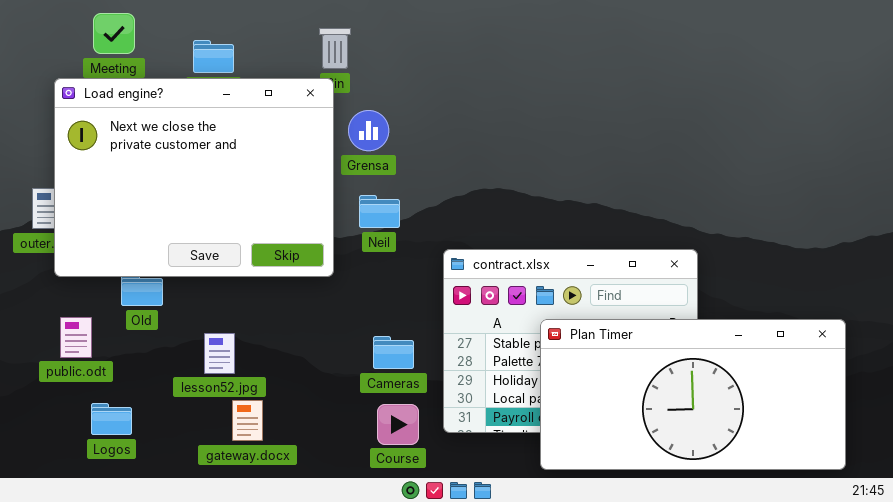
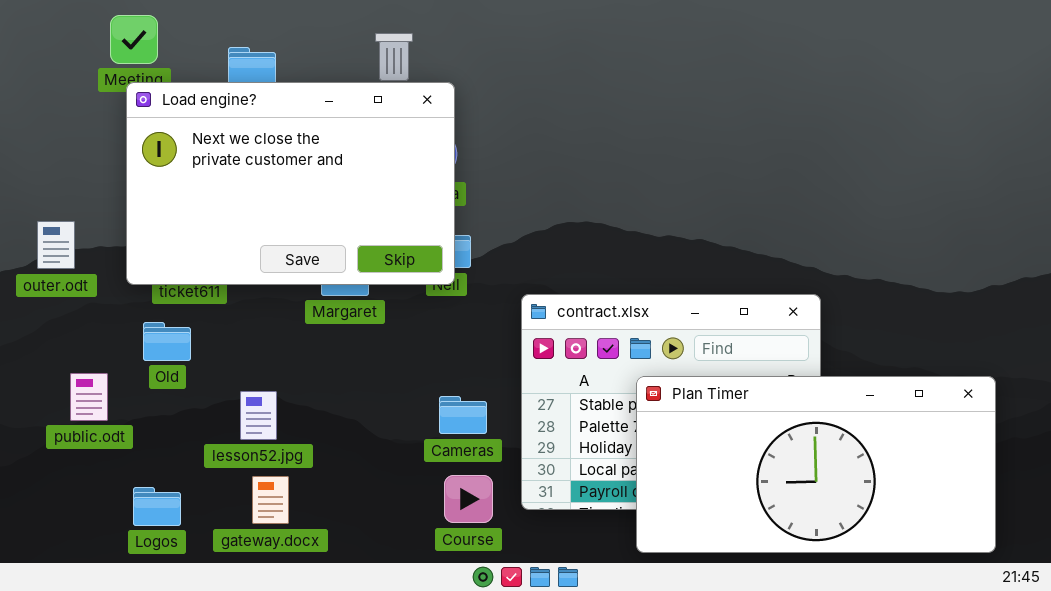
Load engine?: [54,78,334,277] -> [126,82,455,285], moved, resized
gateway.docx: [232,400,263,441] -> [252,476,289,524], moved
Logos: [91,403,132,435] -> [133,487,181,526], moved

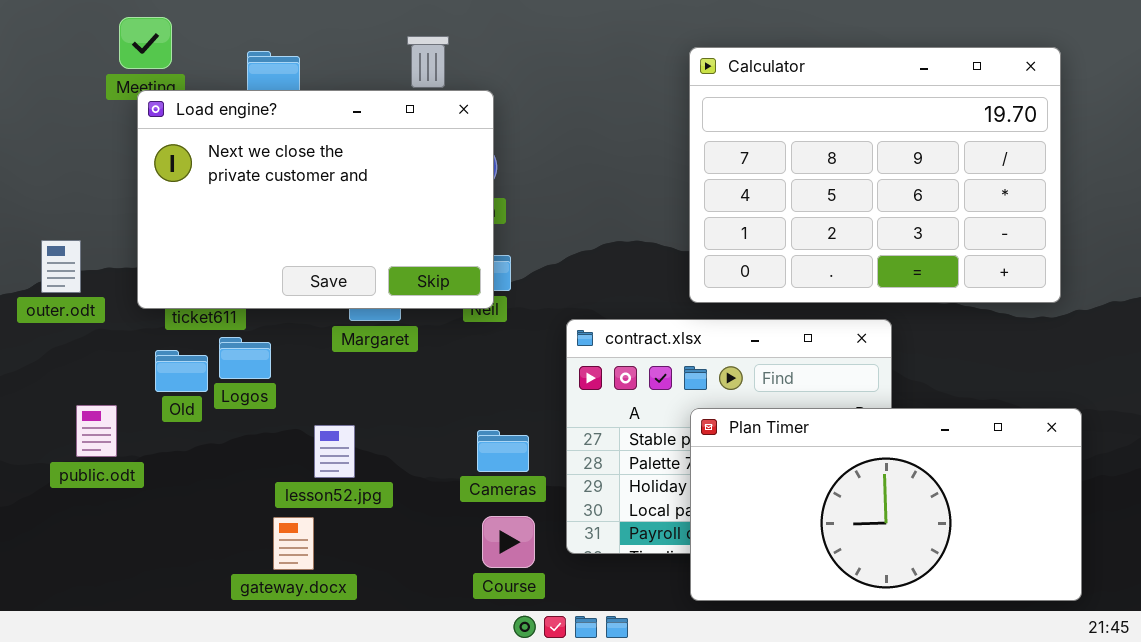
Calculator: none -> [689,47,1061,303], opened
lesson52.jpg: [240,391,277,440] -> [314,425,355,478], moved
Logos: [133,487,181,526] -> [219,337,271,379], moved

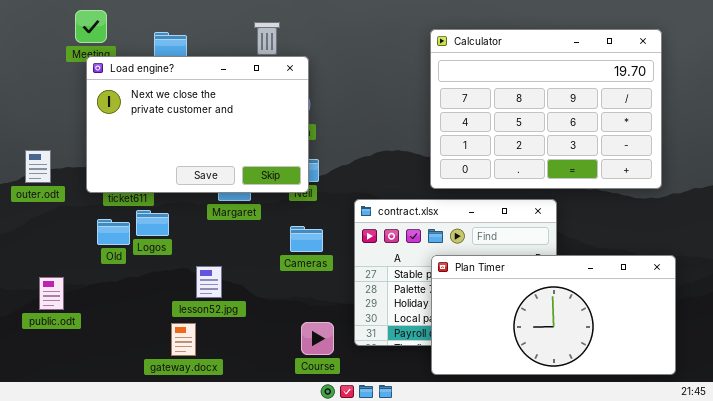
public.odt: [76,405,117,457] -> [39,277,64,310], moved
Cameras: [477,430,529,472] -> [290,226,323,252], moved

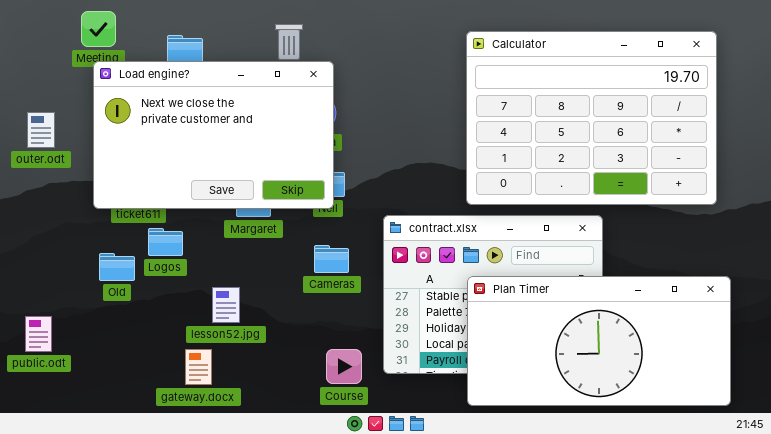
outer.odt: [25,150,51,183] -> [27,112,55,148], moved
Old: [97,219,130,245] -> [99,253,135,281], moved
public.odt: [39,277,64,310] -> [25,316,52,352], moved

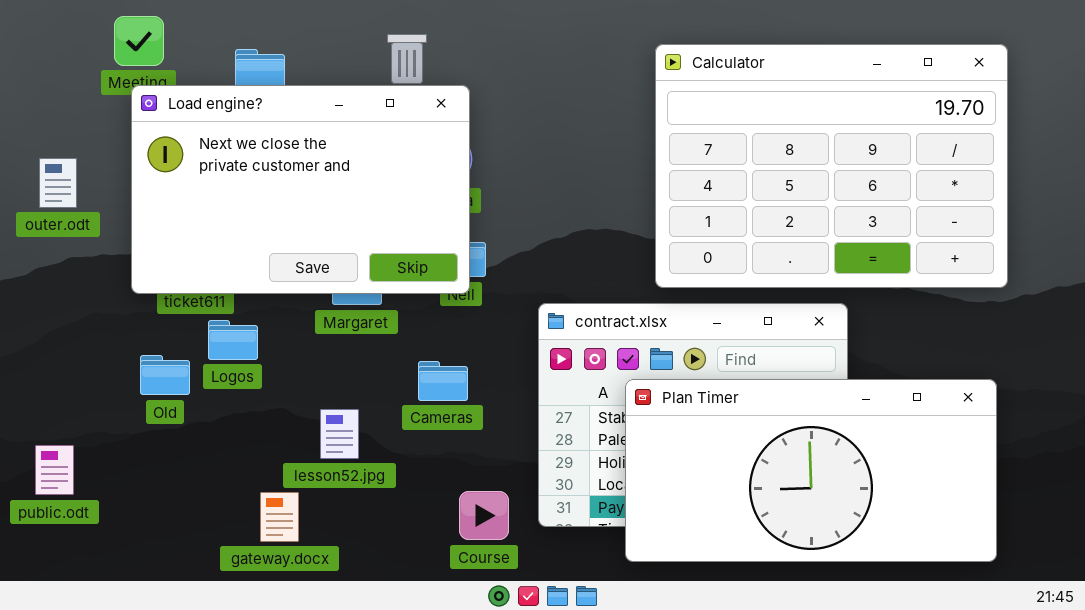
Cameras: [314,245,349,273] -> [418,361,468,401], moved
Plan Timer: [467,276,731,406] -> [625,379,997,562], moved
lesson52.jpg: [212,287,240,323] -> [320,409,359,459], moved

